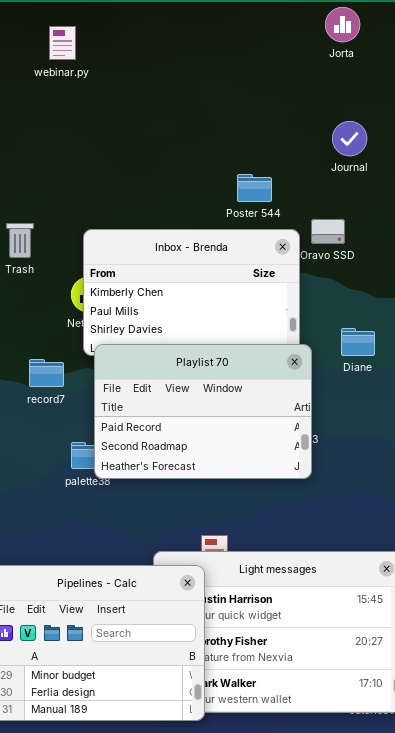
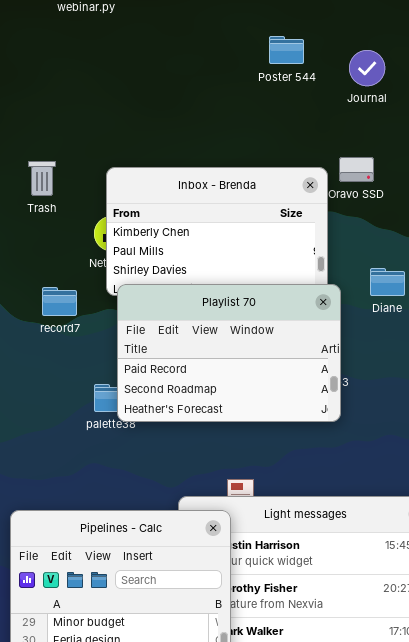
Journal: [332,121,367,156] -> [349,50,385,86], moved
Poster 544: [237,174,272,202] -> [269,36,304,64], moved
record7: [29,359,64,387] -> [42,287,77,316], moved

